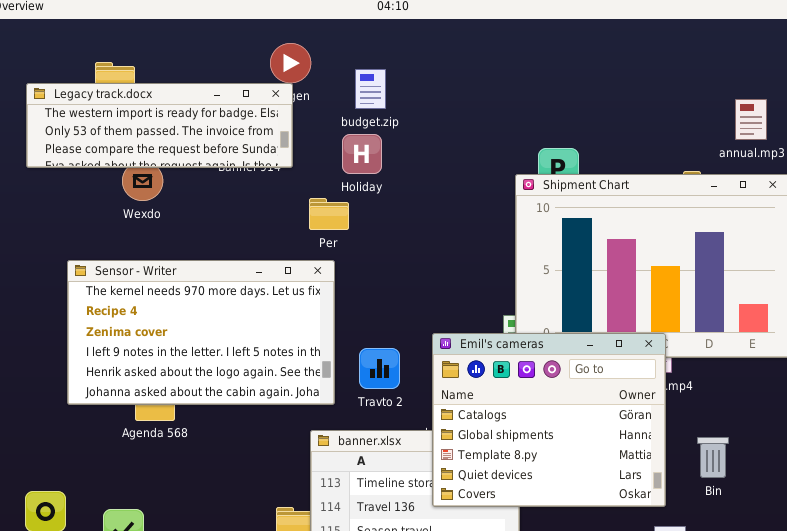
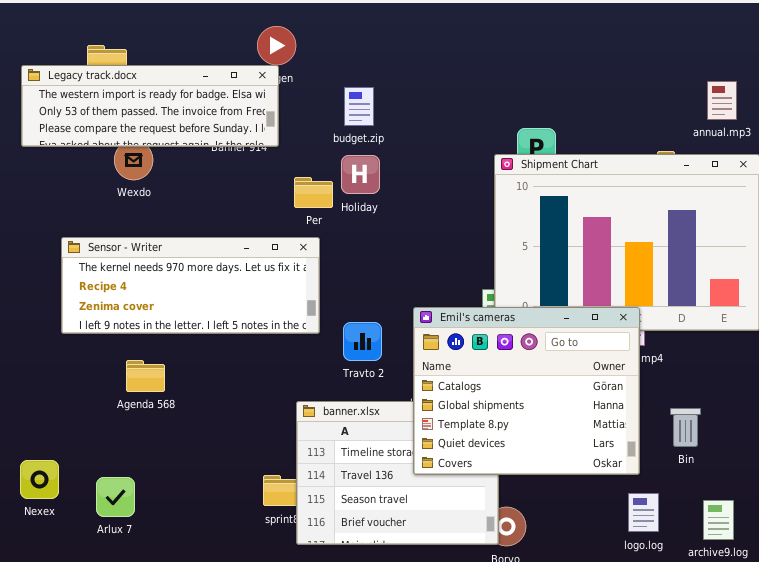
budget.zip: [355,69,386,109] -> [344,87,374,126], moved
Holiday: [342,134,382,174] -> [341,155,380,194], moved
Sensor - Writer: [67,260,335,405] -> [61,237,320,334], resized

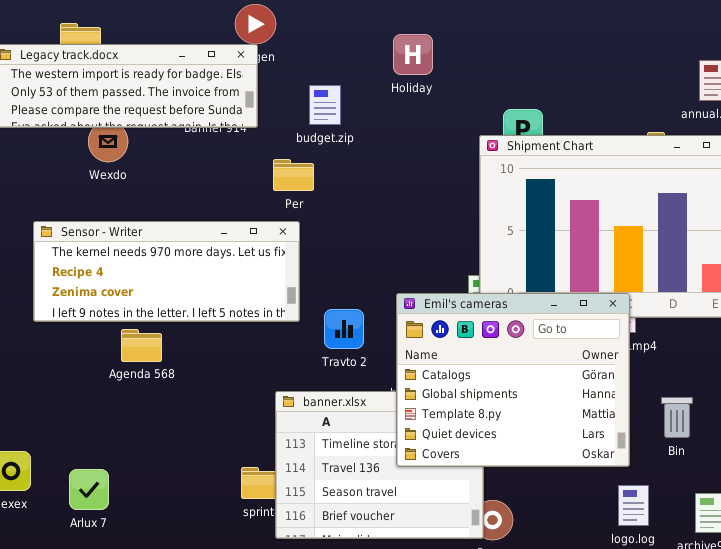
budget.zip: [344,87,374,126] -> [309,85,341,125], moved
Holiday: [341,155,380,194] -> [393,34,433,75], moved
Agenda 568: [126,360,165,392] -> [121,329,162,362], moved

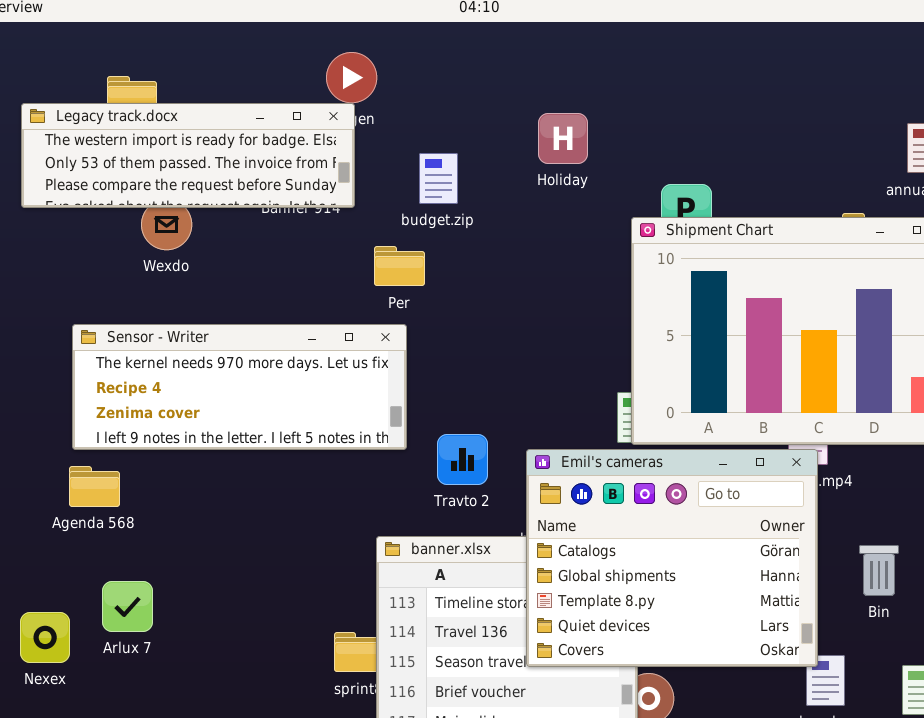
Holiday: [393,34,433,75] -> [538,113,588,164], moved
Emil's cameras: [396,293,630,467] -> [526,449,818,667], moved
Agenda 568: [121,329,162,362] -> [69,466,120,507], moved
Arlux 7: [69,469,109,510] -> [102,581,153,632], moved

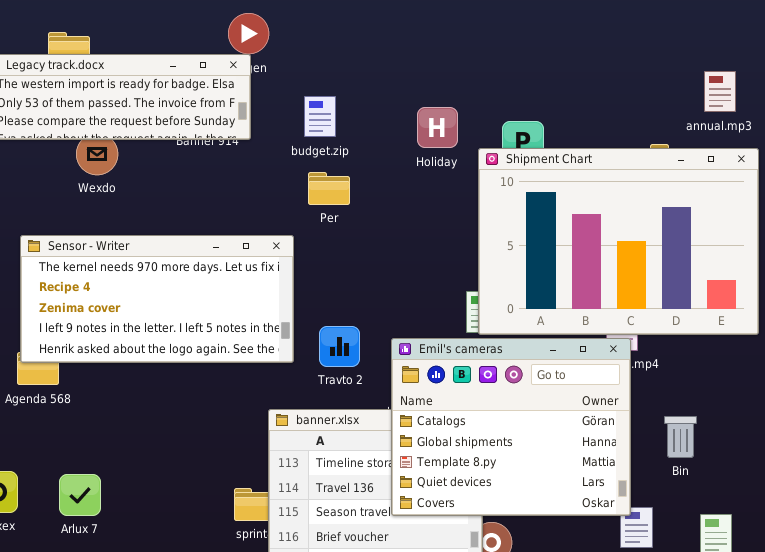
Holiday: [538,113,588,164] -> [417,107,458,148], moved
Per: [374,246,425,286] -> [308,172,350,205], moved
Sensor - Writer: [72,324,407,450] -> [20,235,294,363], resized
Arlux 7: [102,581,153,632] -> [59,474,101,516], moved

